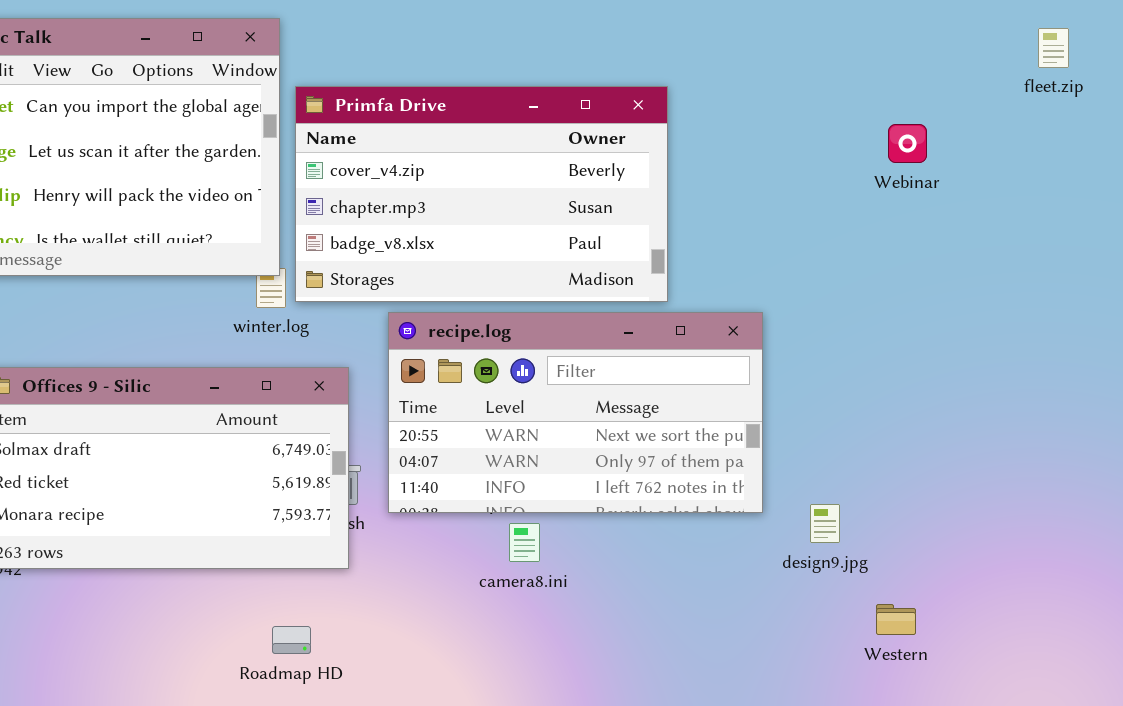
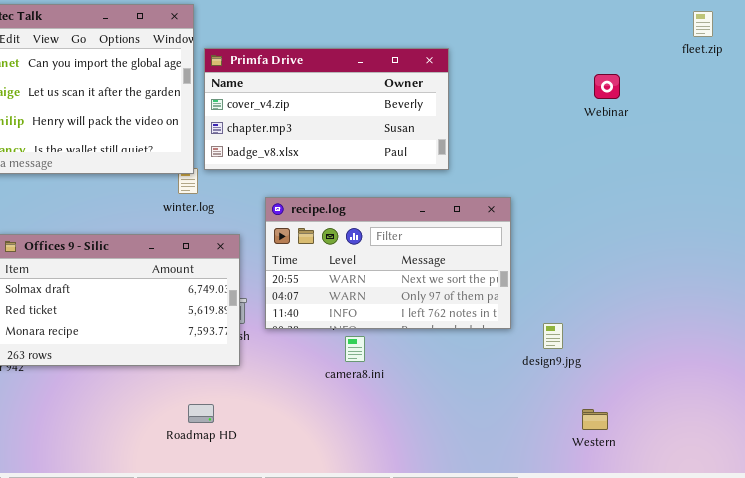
Primfa Drive: [295,86,668,302] -> [204,48,449,170], resized
Western: [876,604,916,635] -> [582,409,608,430], moved

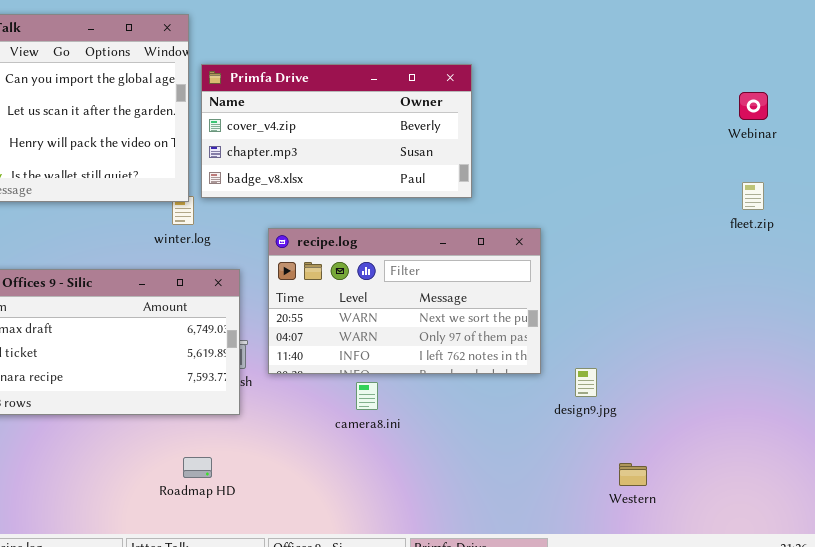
fleet.zip: [693,11,713,37] -> [742,182,764,210], moved
Webinar: [594,74,620,99] -> [739,92,768,120], moved

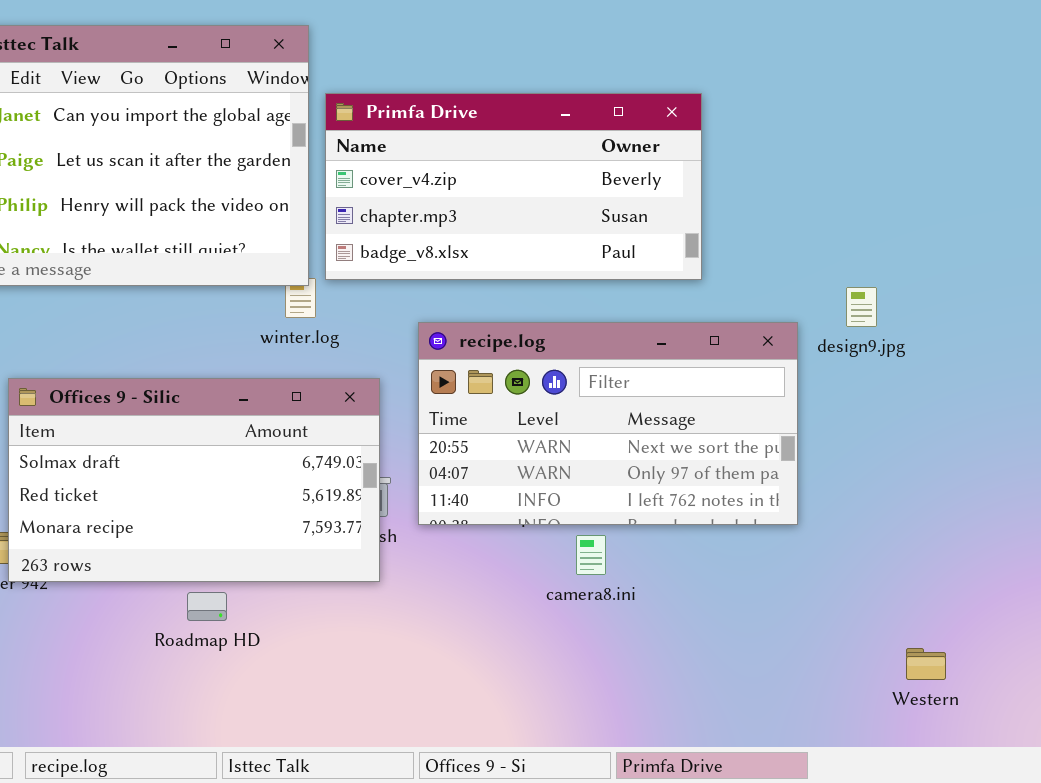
design9.jpg: [575,368,597,397] -> [846,287,877,327], moved
camera8.ini: [356,382,378,410] -> [576,535,606,575], moved
Roadmap HD: [183,457,212,478] -> [187,592,227,621], moved

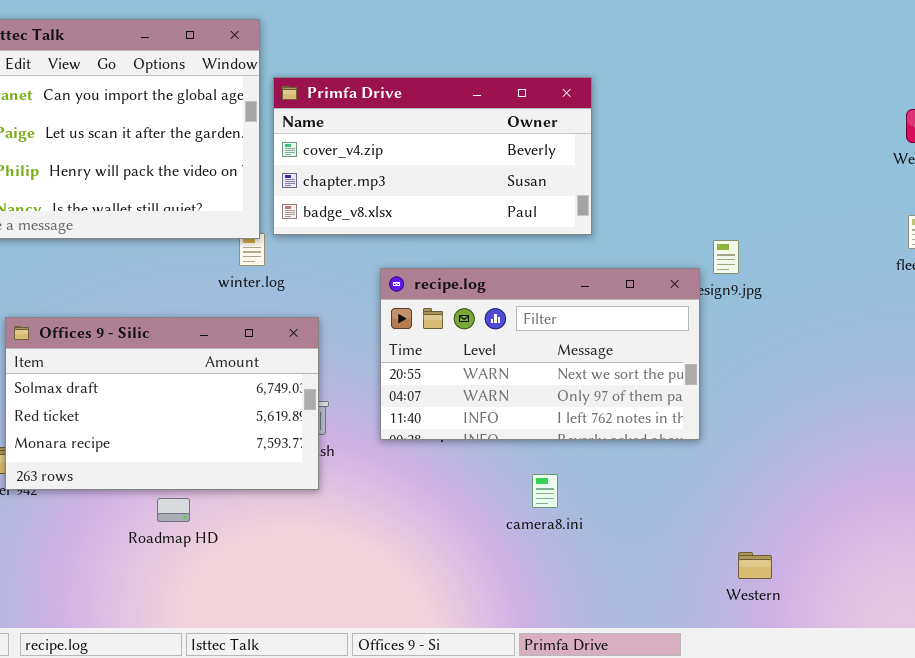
recipe.log: [418,322,798,525] -> [380,268,700,440], moved
camera8.ini: [576,535,606,575] -> [532,474,558,508], moved
Western: [906,648,946,680] -> [738,552,772,579], moved

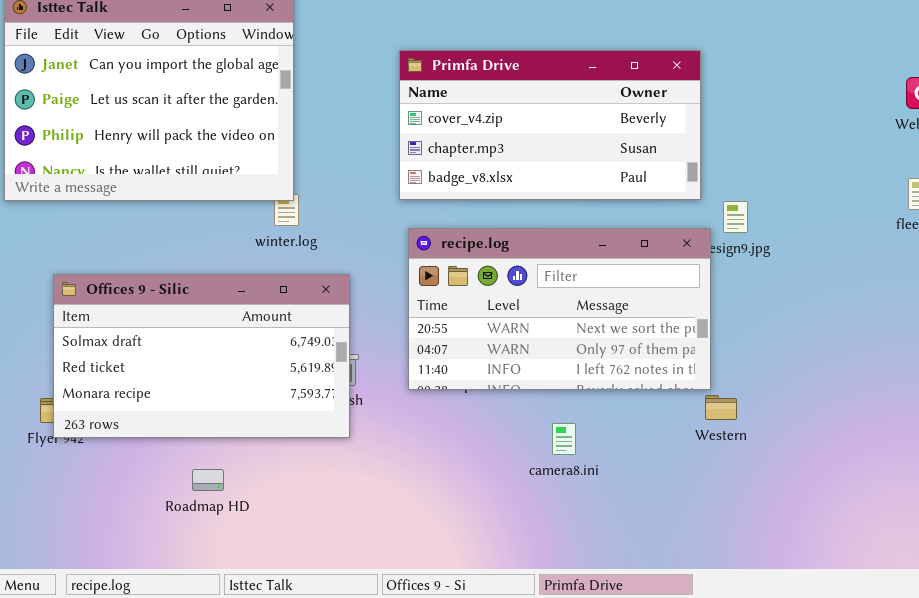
Primfa Drive: [273,77,592,235] -> [399,50,701,200], moved
Roadmap HD: [157,498,190,522] -> [192,469,224,491], moved
Western: [738,552,772,579] -> [705,395,737,420], moved

